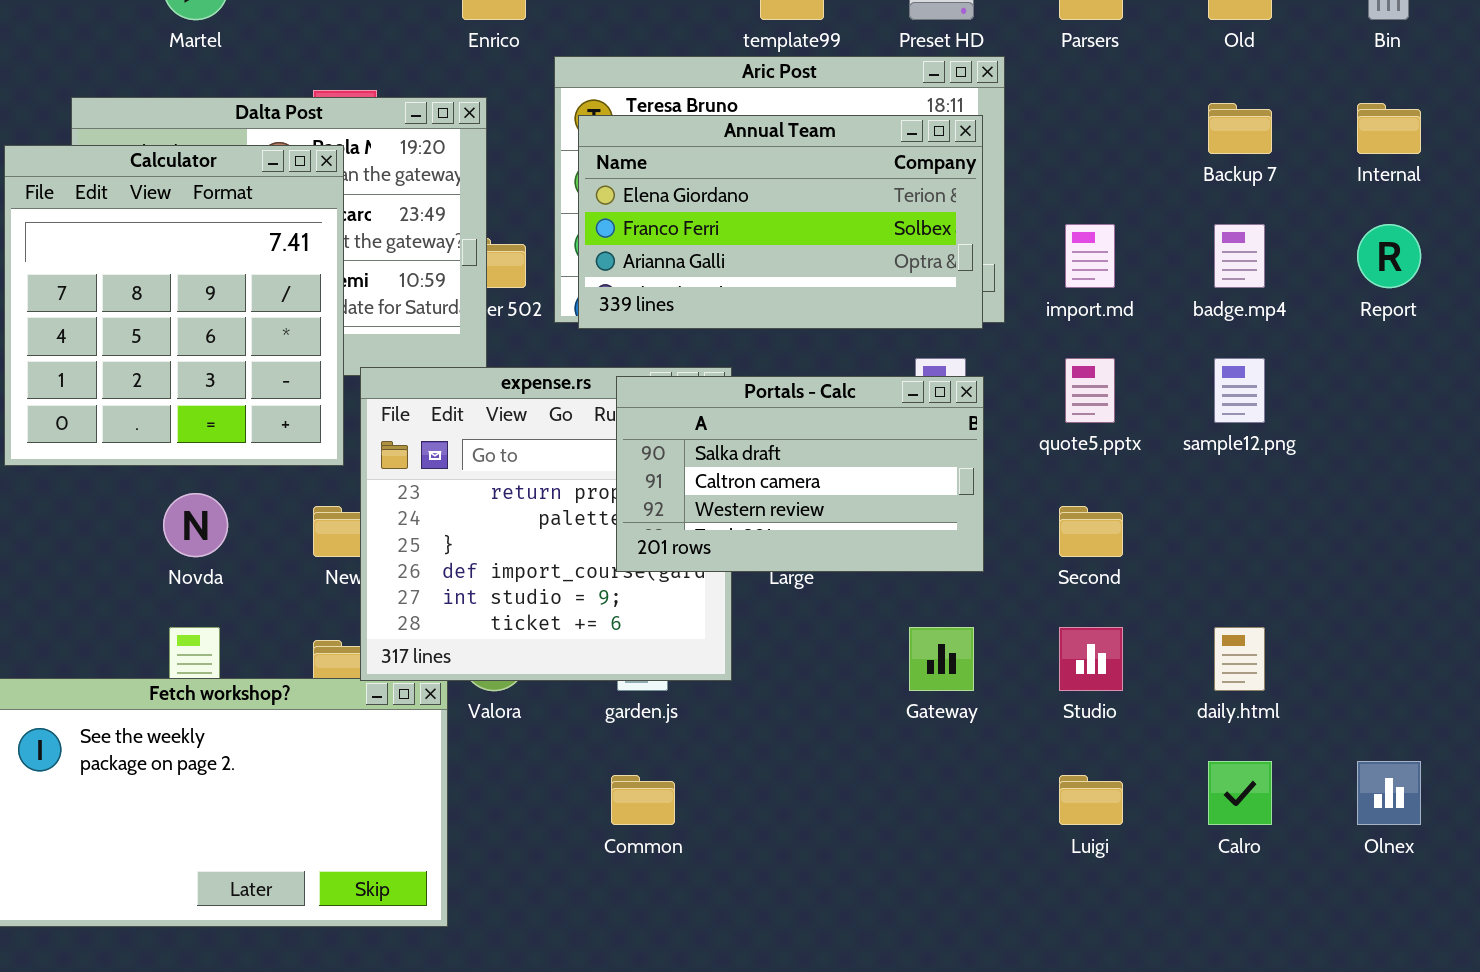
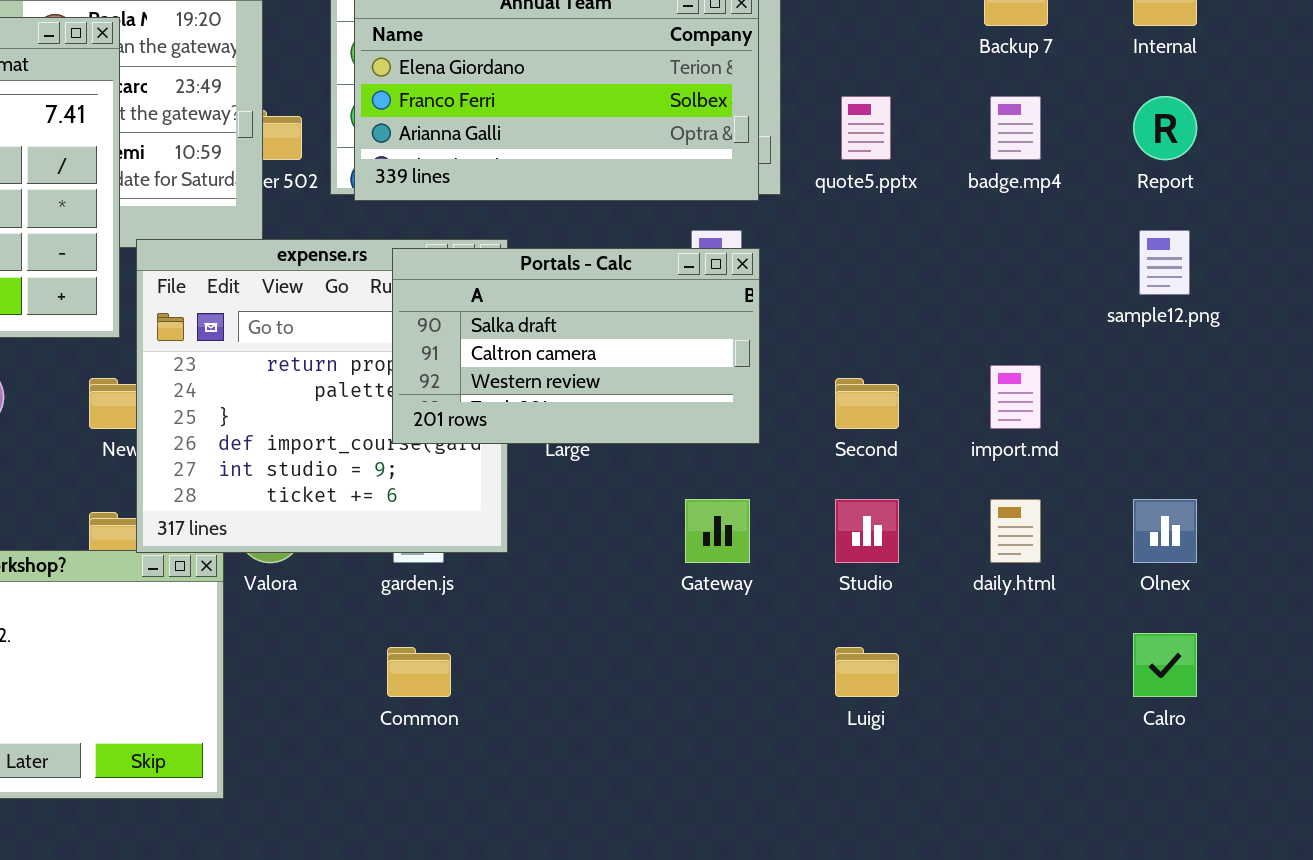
import.md: [1065,224,1115,288] -> [990,365,1041,429], moved
quote5.pptx: [1065,358,1115,423] -> [841,96,891,160], moved
sample12.png: [1214,358,1265,423] -> [1139,230,1190,295], moved
Calro: [1208,761,1272,825] -> [1133,633,1197,697], moved
Olnex: [1357,761,1421,825] -> [1133,499,1197,563], moved

